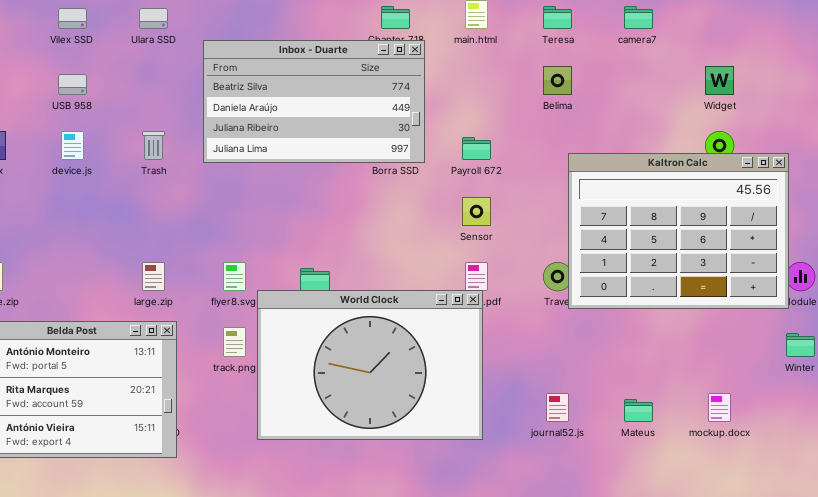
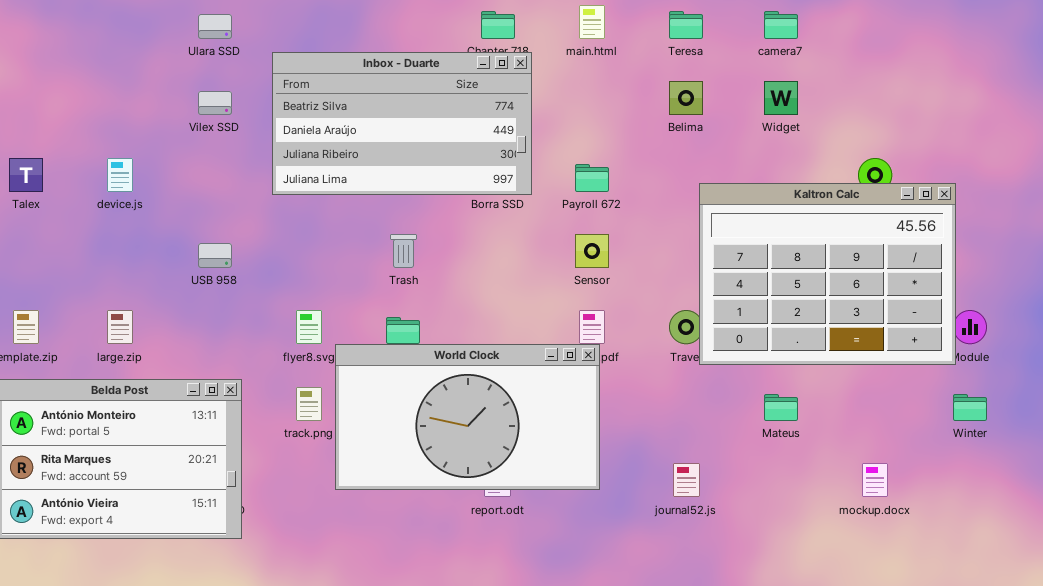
Vilex SSD: [58,8,87,29] -> [198,91,232,115], moved
Widget: [705,66,734,95] -> [764,81,798,115], moved
USB 958: [58,74,87,95] -> [198,243,232,268], moved
Trash: [142,131,165,160] -> [390,234,417,268], moved
large.zip: [142,262,165,291] -> [107,310,133,344], moved
World Clock: [257,290,483,440] -> [335,344,600,490], resized
Mateus: [624,399,653,422] -> [764,394,798,421], moved

